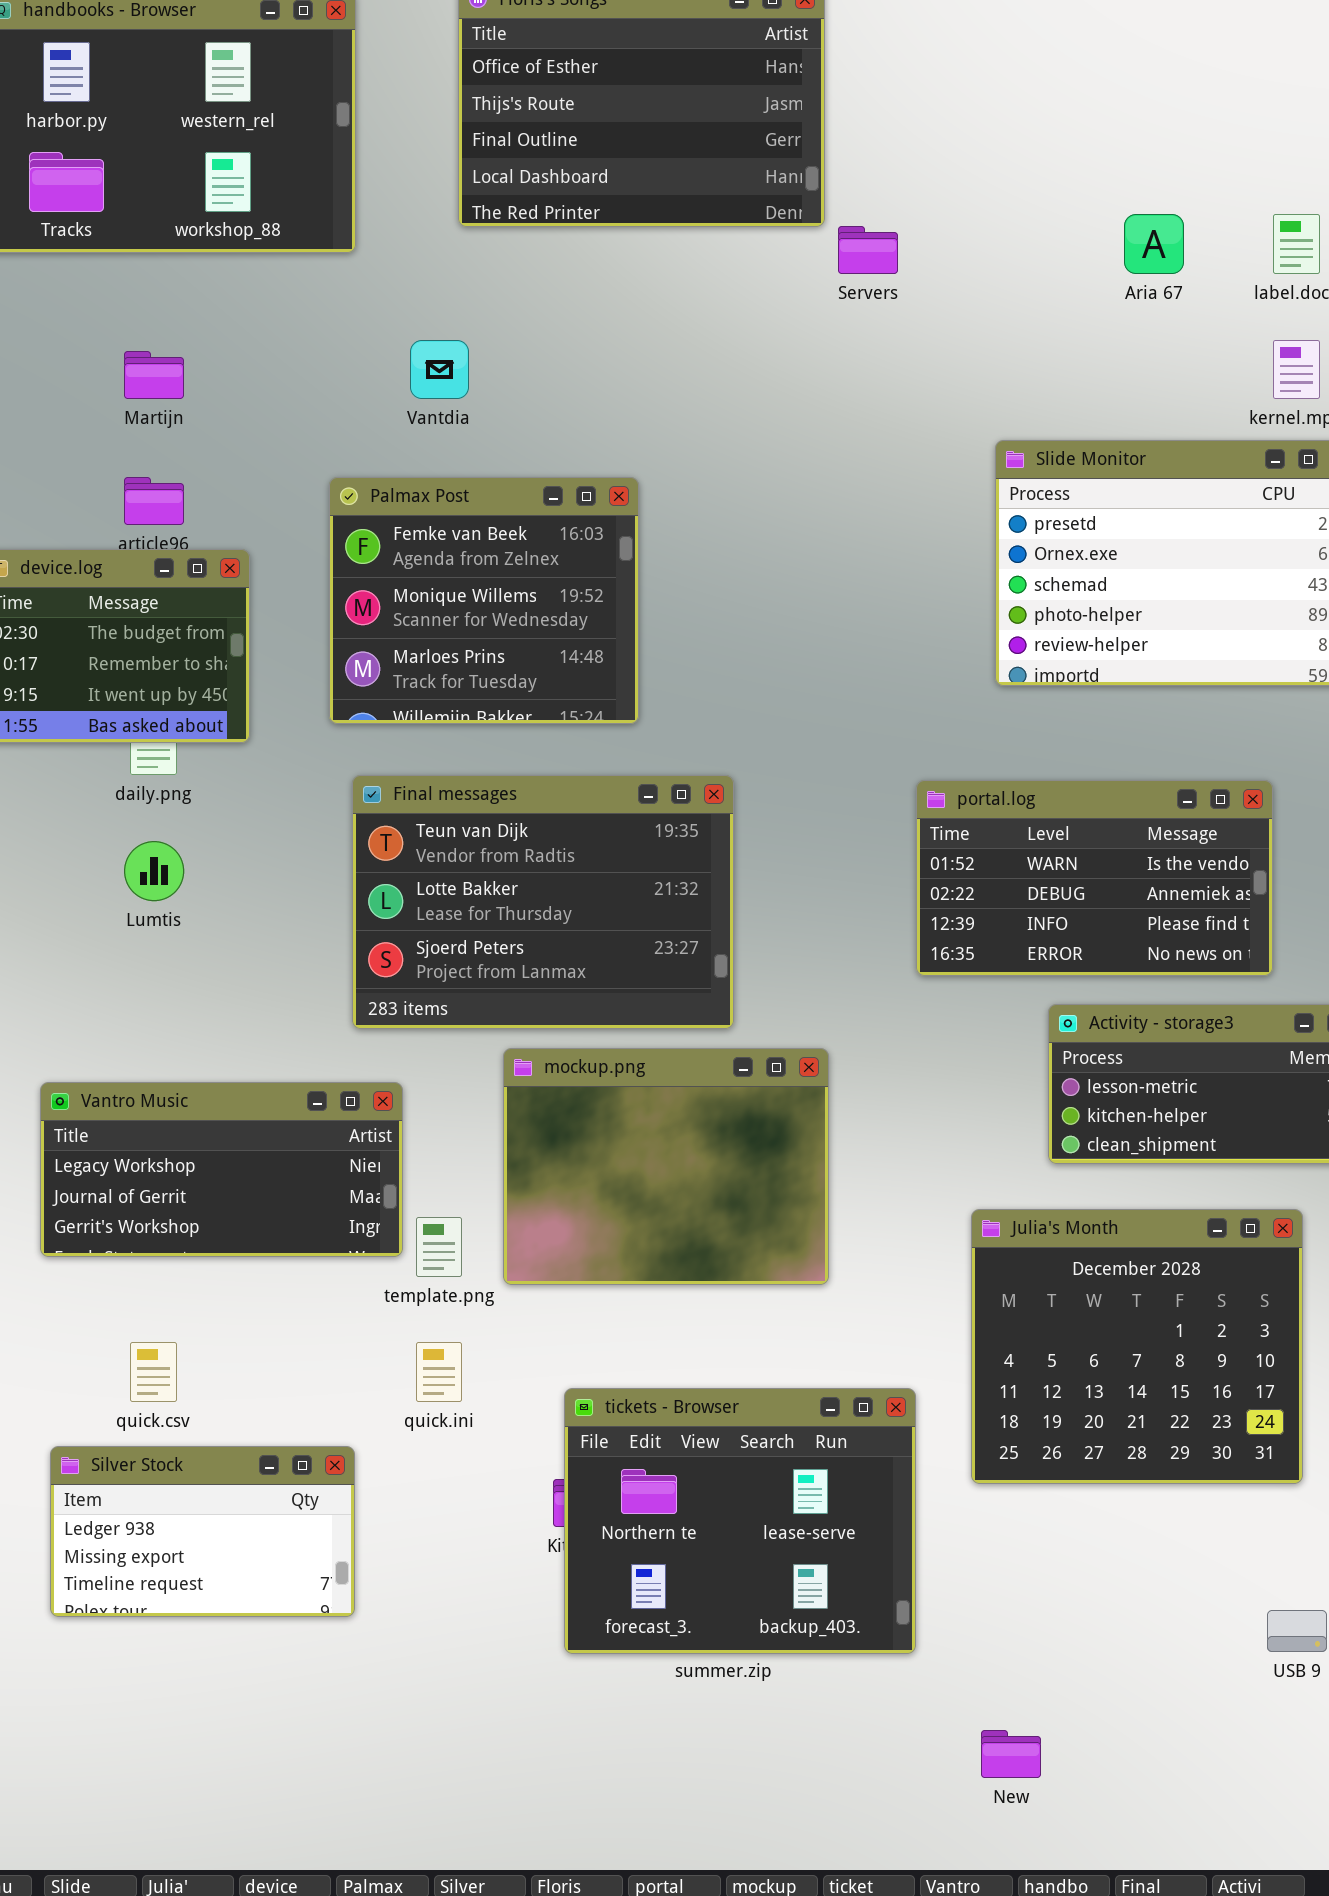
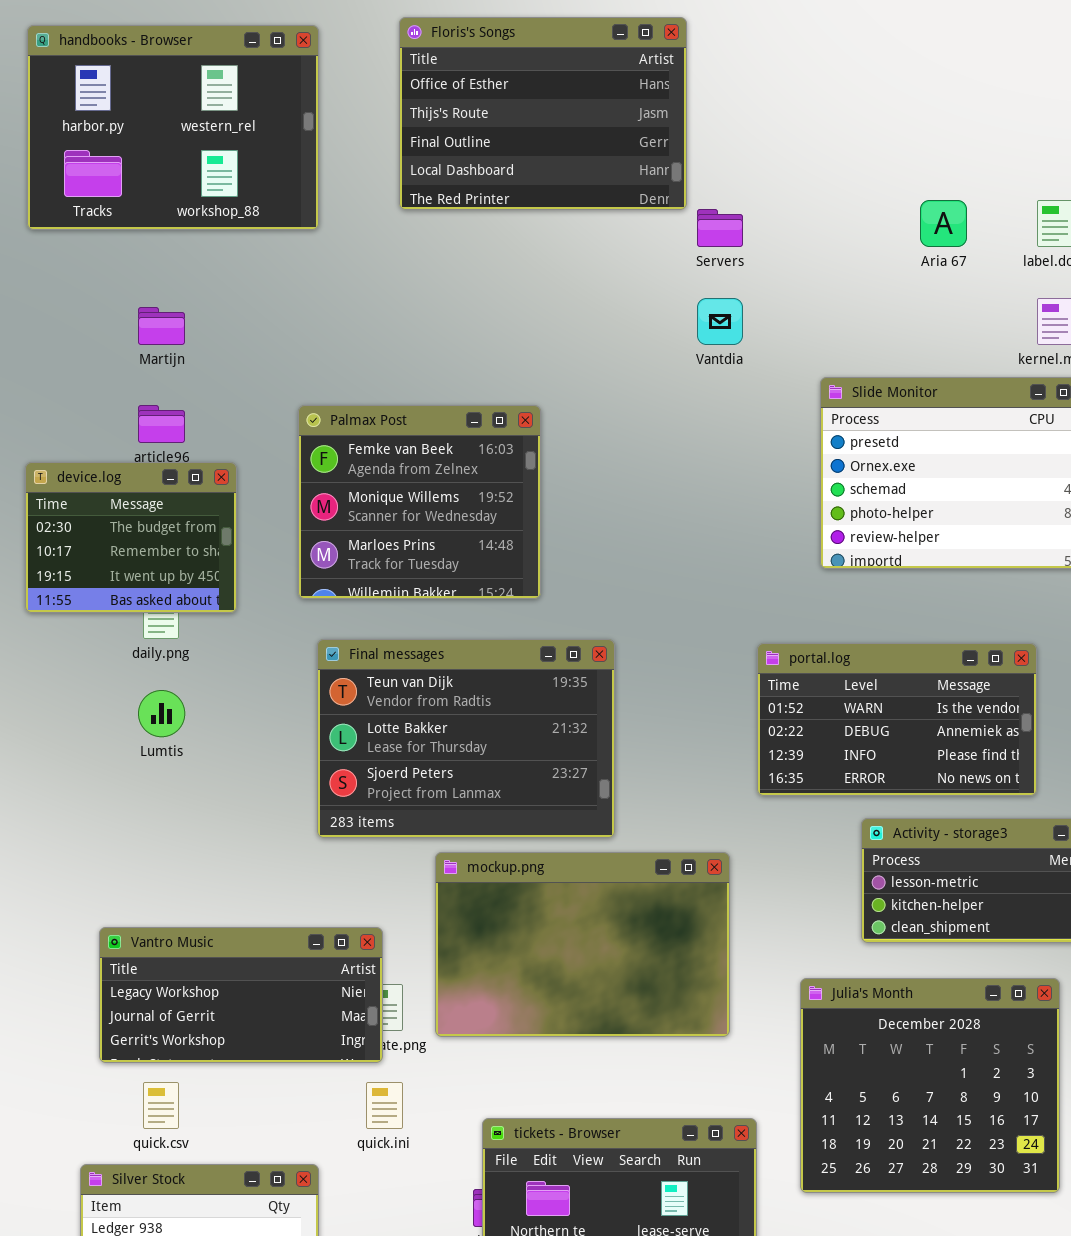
Vantdia: [410,340,469,399] -> [697,298,743,345], moved
mockup.png: [503,1048,829,1285] -> [435,852,730,1037], resized
Vantro Music: [40,1082,403,1257] -> [99,927,383,1063], moved

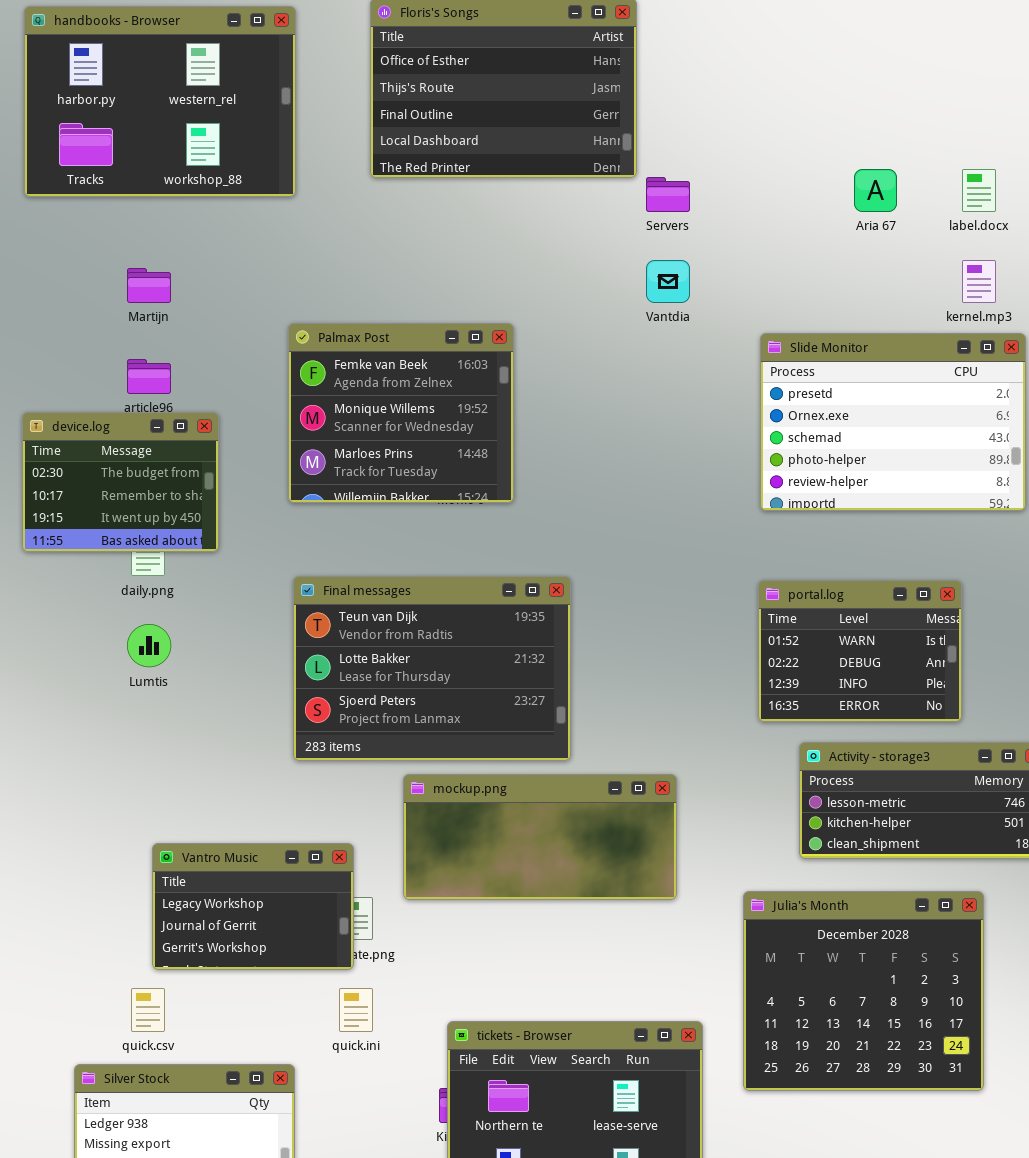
Palmax Post: [298,405,541,599] -> [288,323,514,503], moved
portal.log: [757,643,1037,796] -> [758,580,962,722], resized
mockup.png: [435,852,730,1037] -> [403,774,677,900], resized
Vantro Music: [99,927,383,1063] -> [152,843,354,970], resized

